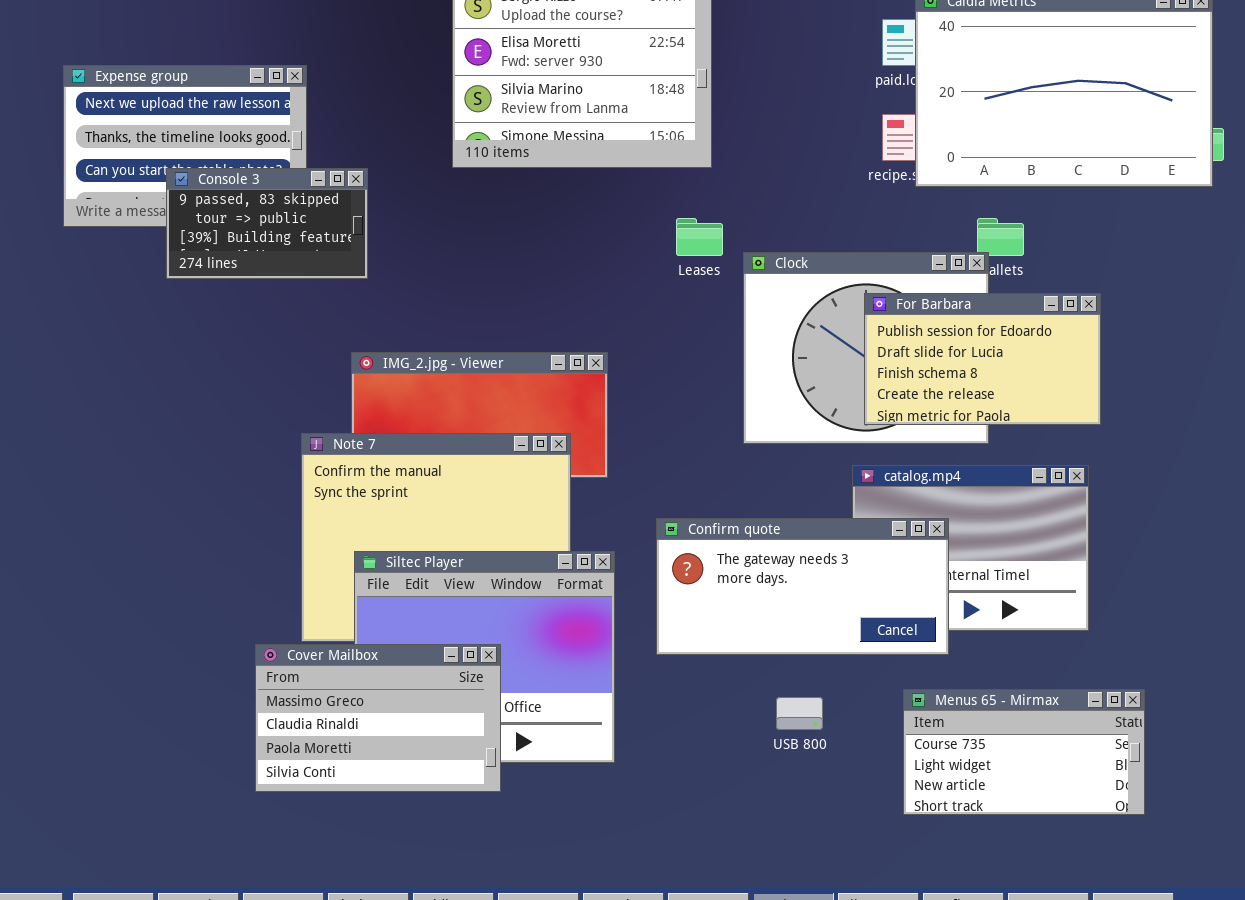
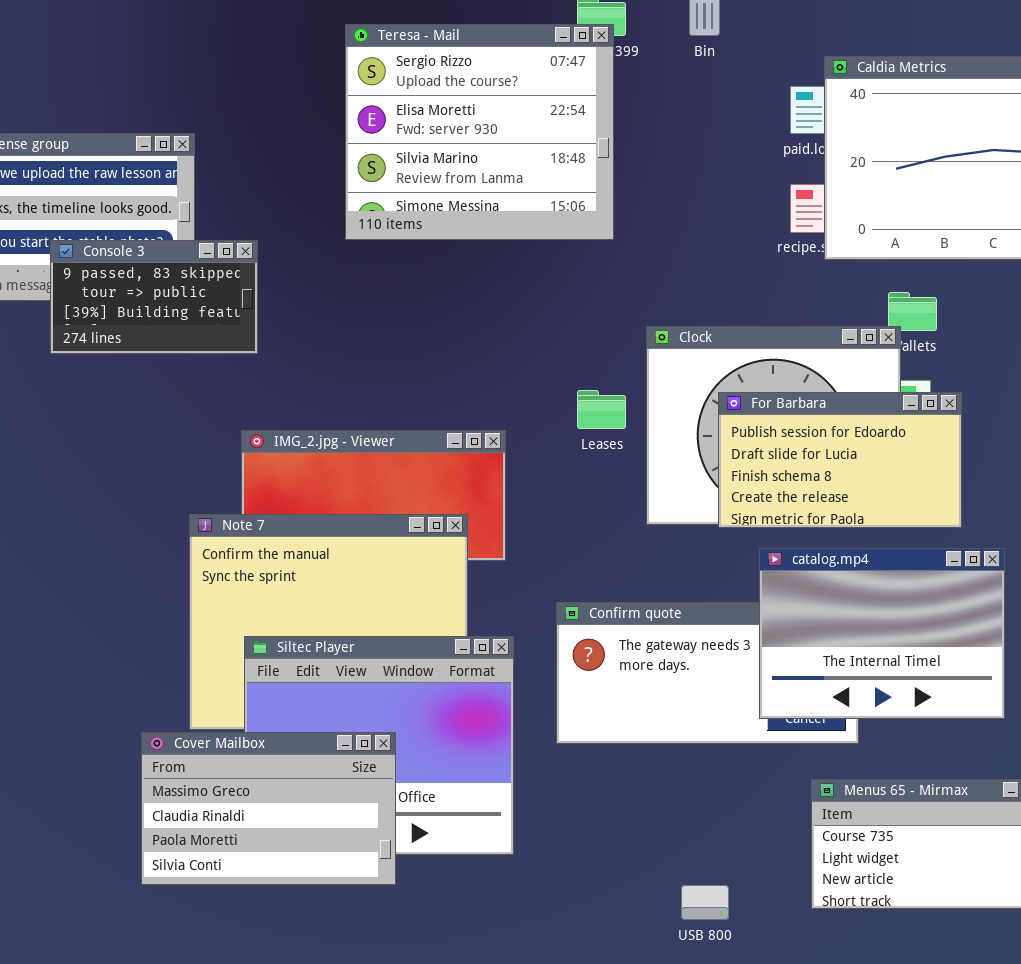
Leases: [676,218,723,256] -> [577,390,626,429], moved
For Barbara: [864,293,1101,425] -> [718,392,962,528], moved
catalog.mp4: [852,465,1089,631] -> [759,548,1005,719], raised
USB 800: [776,697,823,730] -> [681,885,729,920], moved

